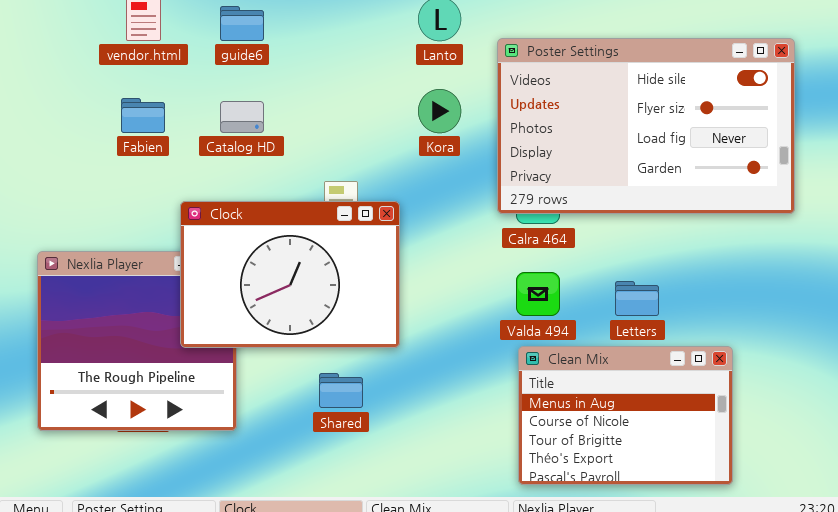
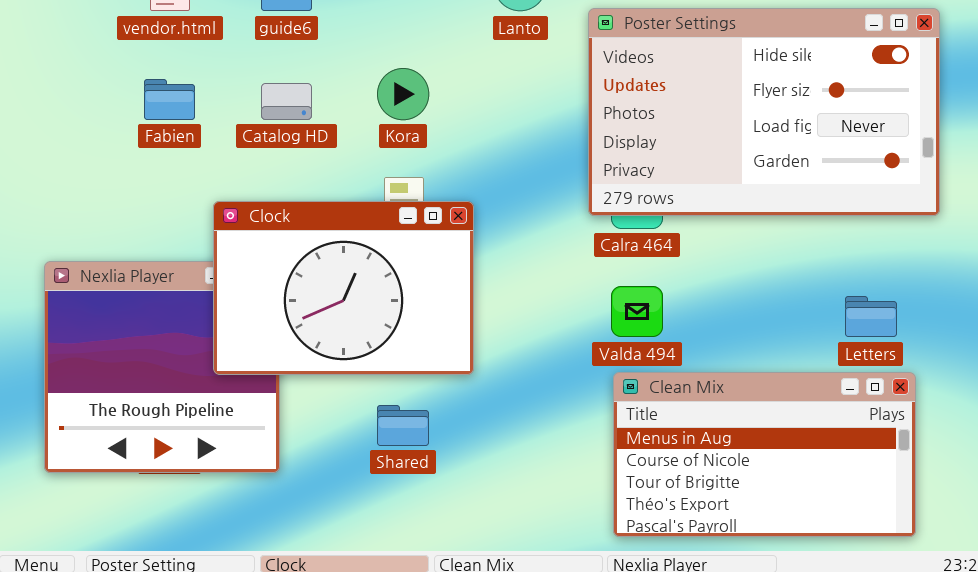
Kora: [418,89,461,133] -> [377,68,429,120], moved
Letters: [615,281,659,316] -> [845,296,897,337], moved
Clean Mix: [518,346,733,485] -> [613,372,916,537], resized

